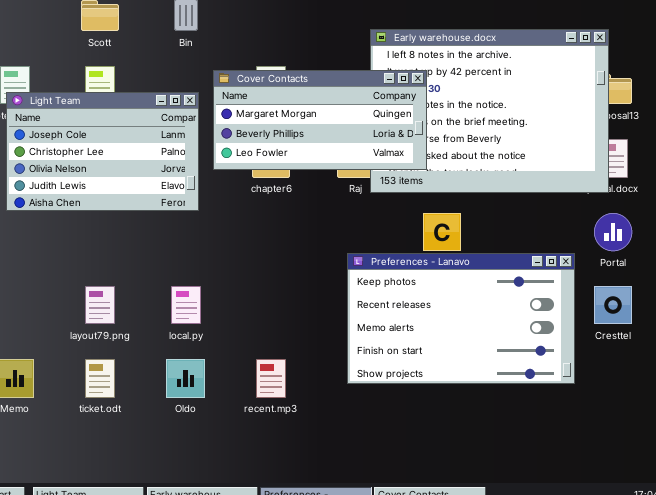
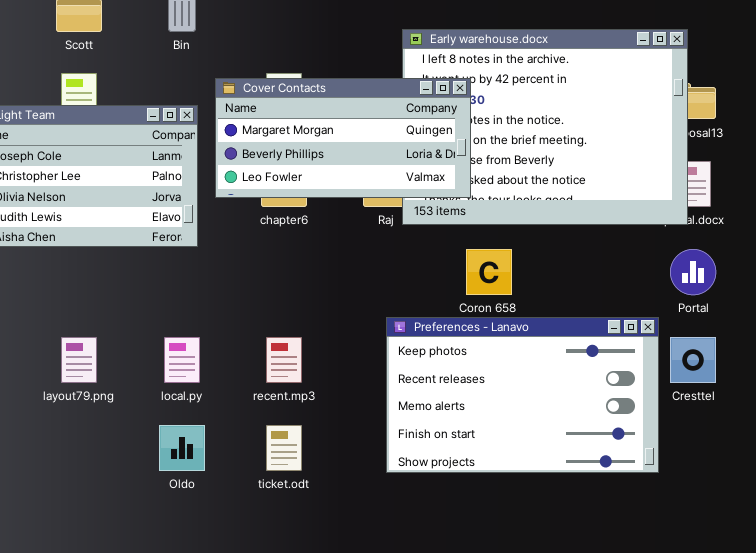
Preferences - Lanavo: [347,253,575,384] -> [386,317,659,473], moved
ticket.odt: [85,359,115,398] -> [266,425,302,471], moved
recent.mp3: [256,359,286,398] -> [266,337,302,383], moved

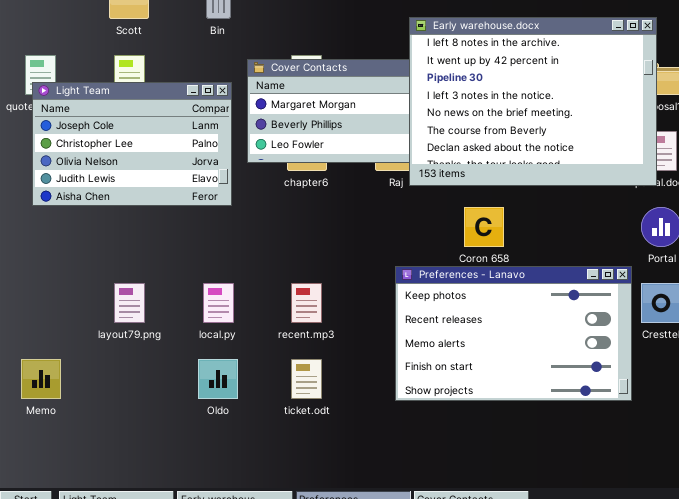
Early warehouse.docx: [402,29,688,225] -> [409,17,657,186], raised

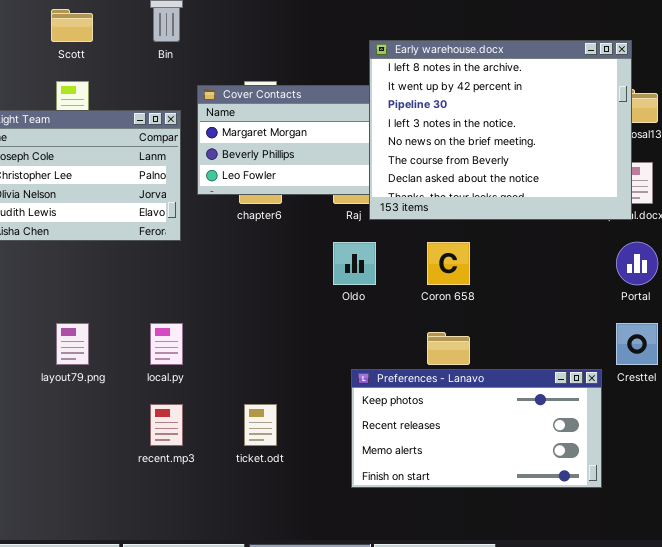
Preferences - Lanavo: [395,266,632,401] -> [351,369,602,488], moved, resized
recent.mp3: [291,283,322,323] -> [150,404,183,446], moved
Oldo: [198,359,238,399] -> [333,242,376,285], moved

